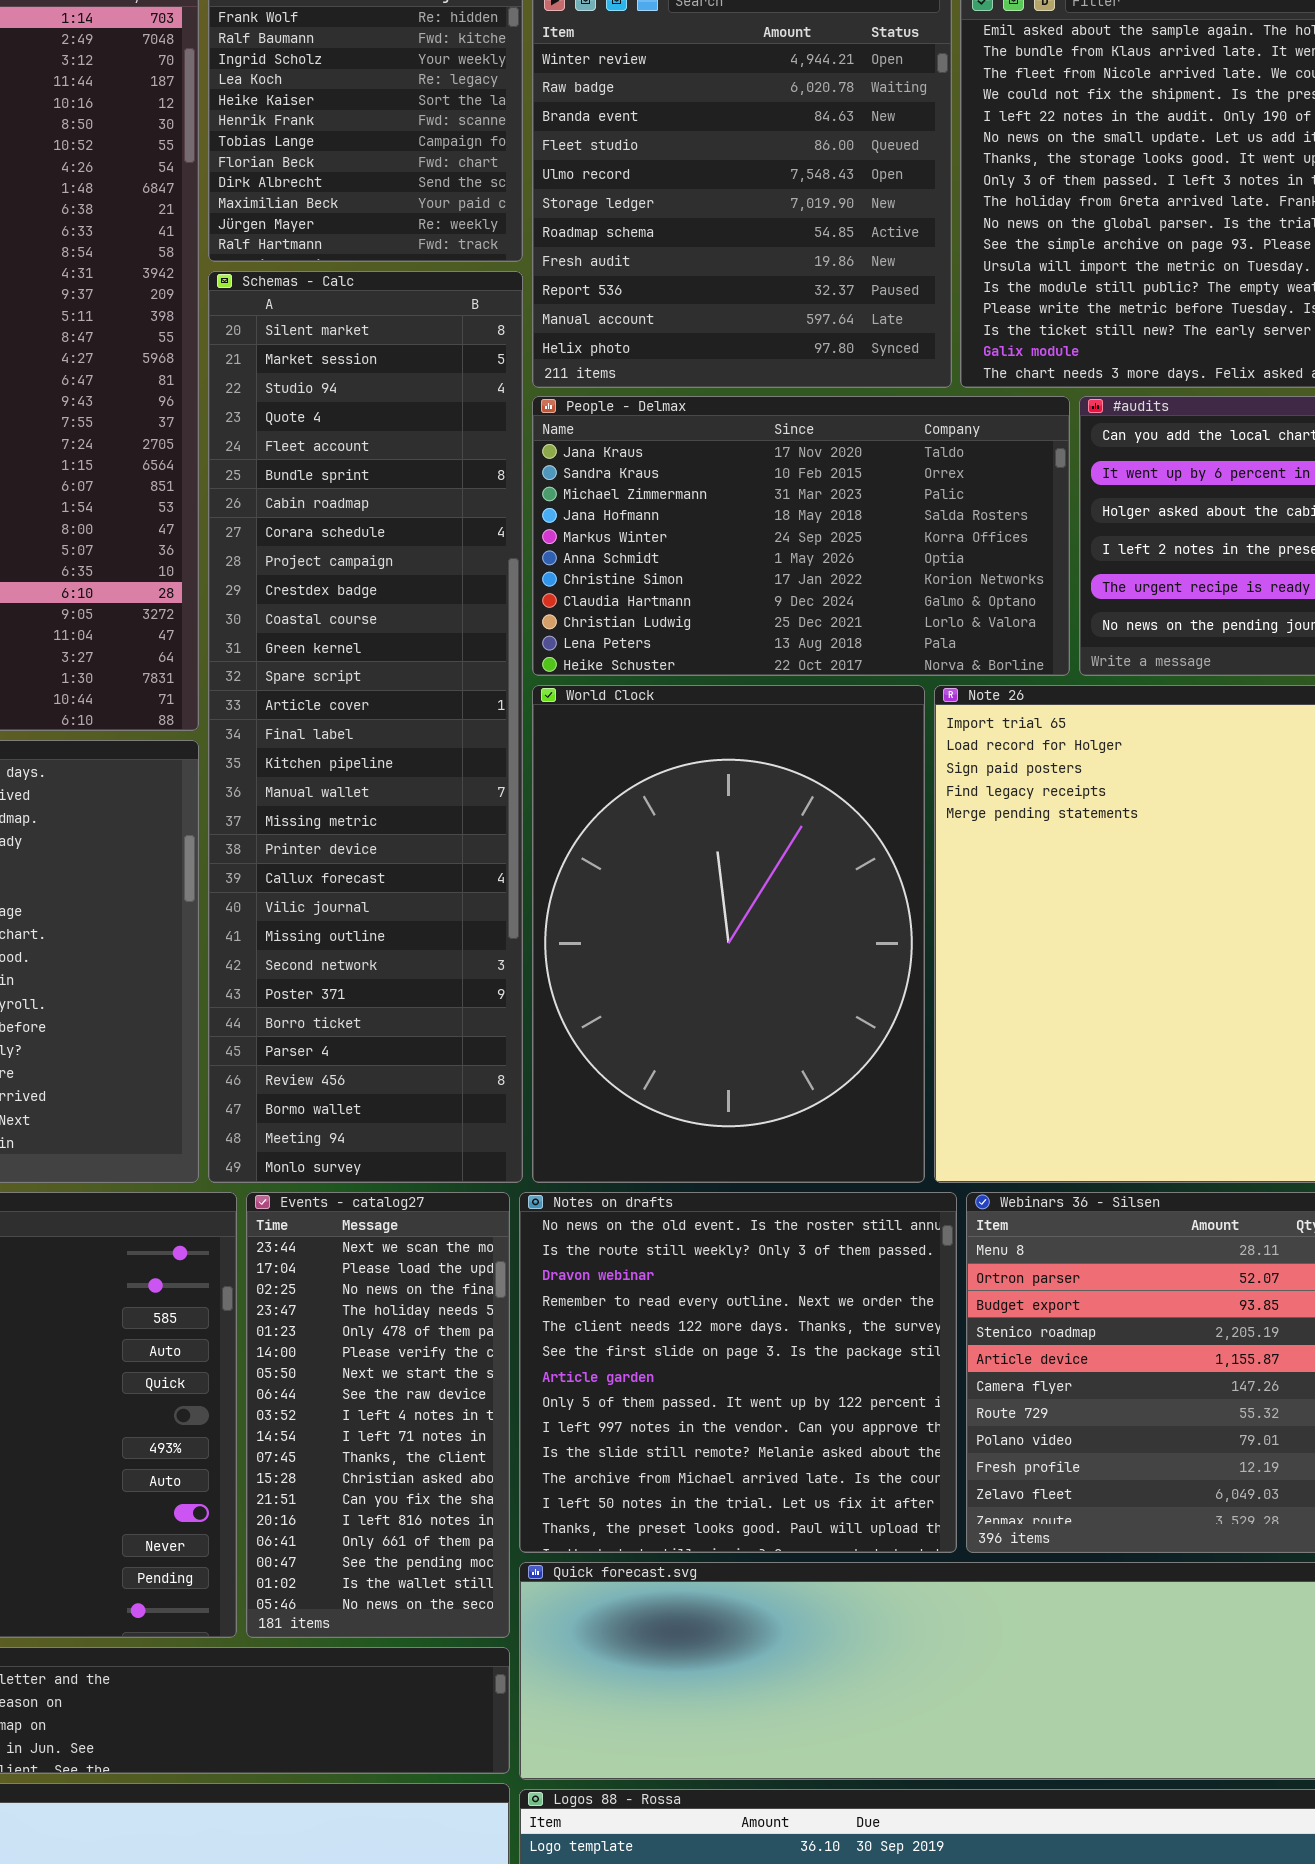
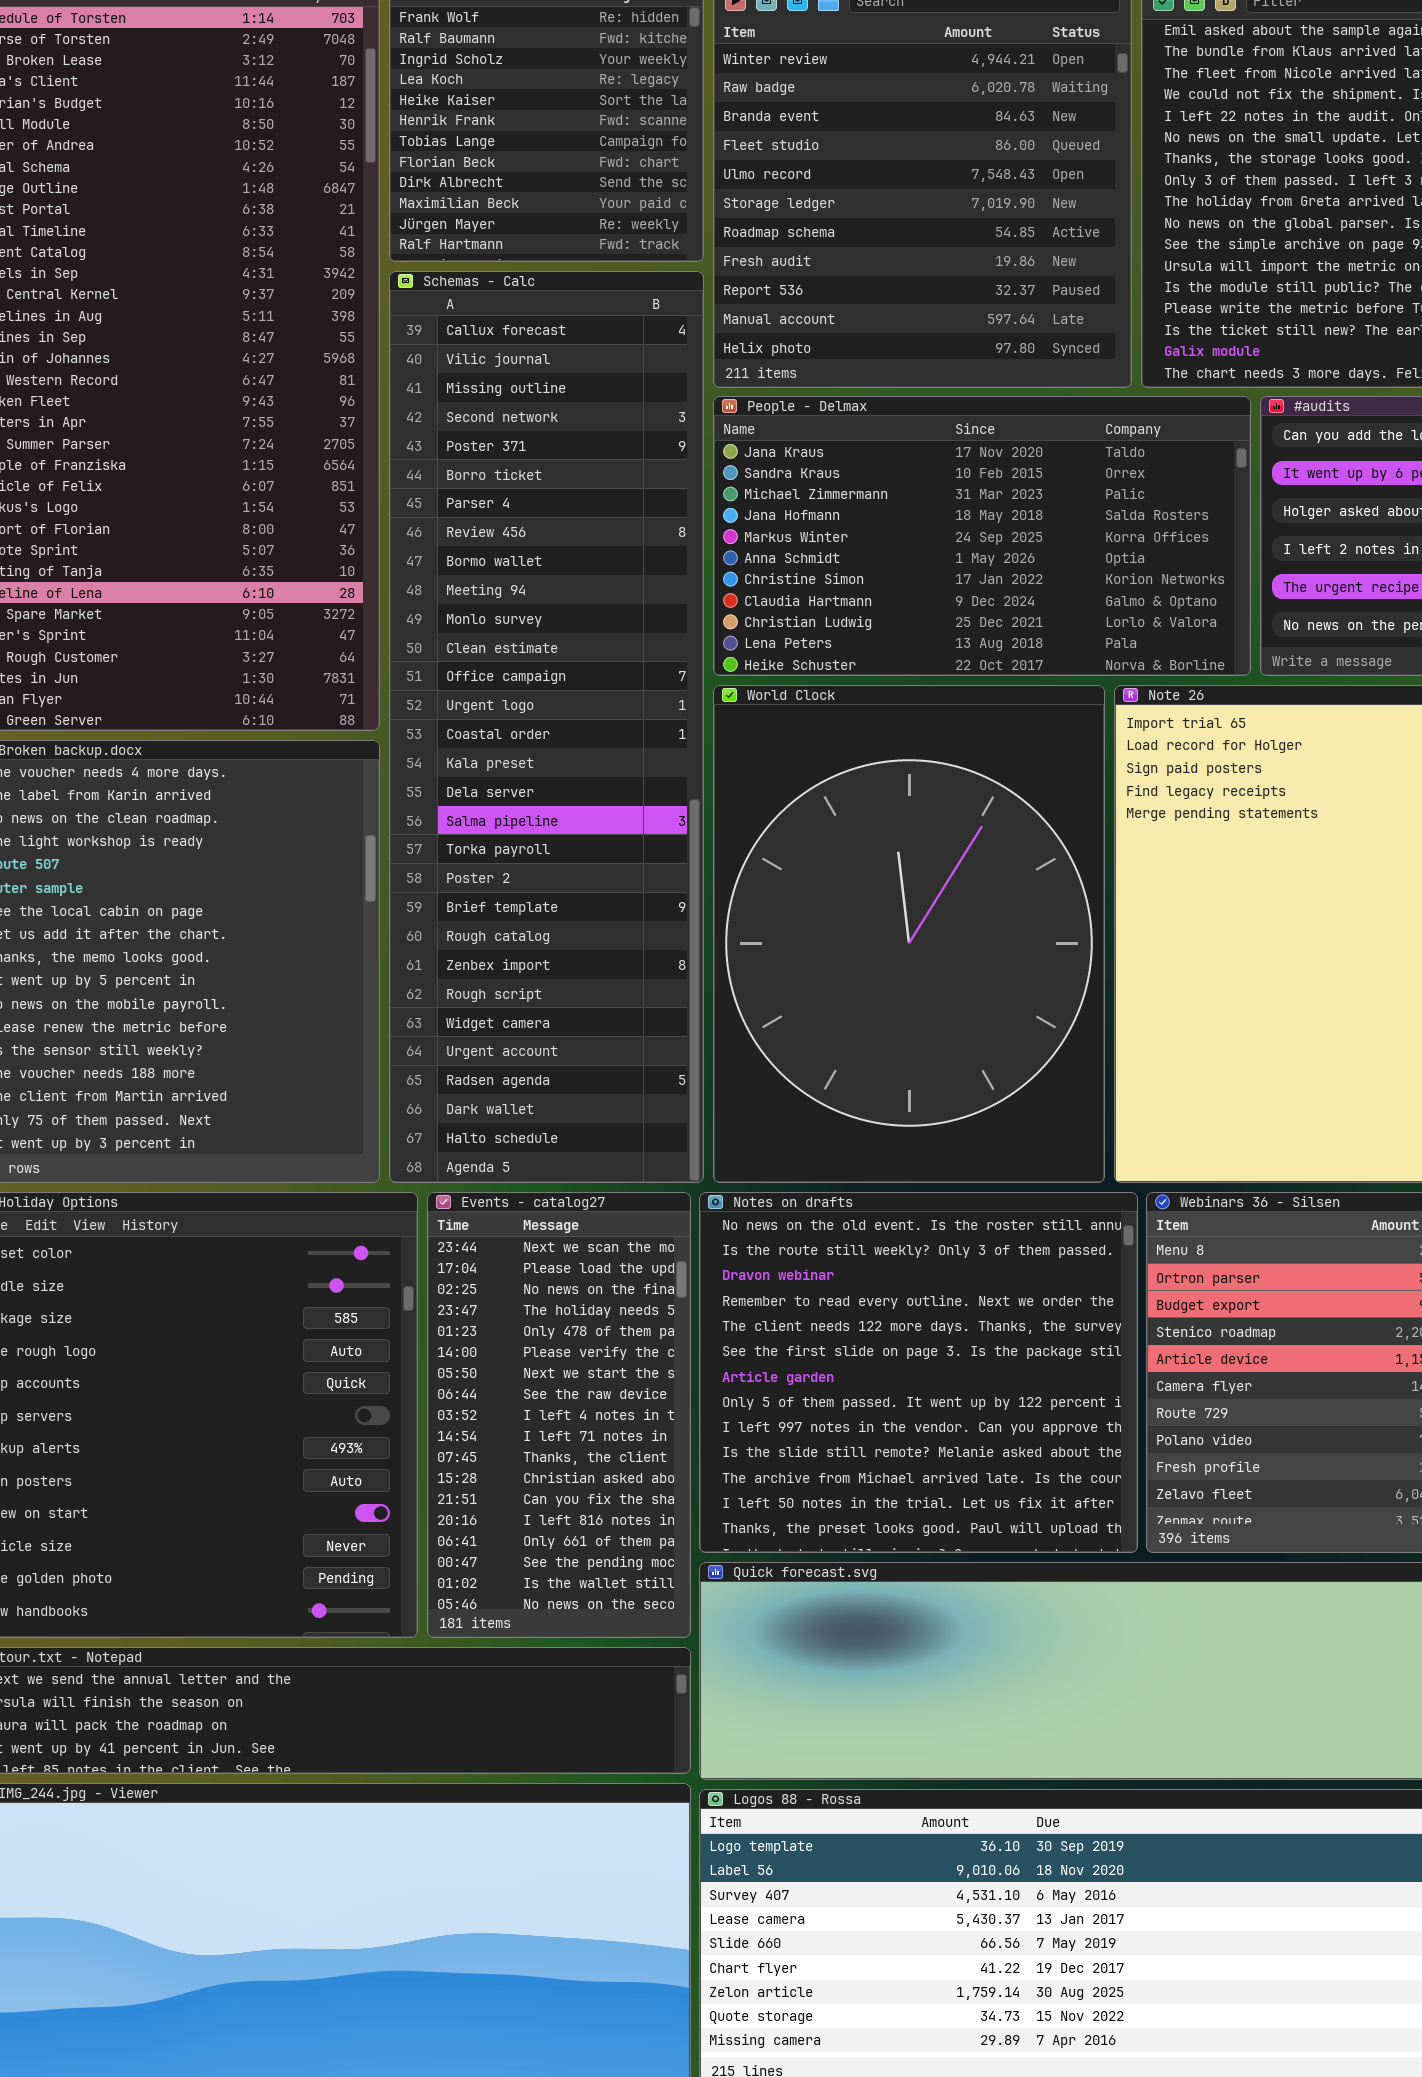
Schemas - Calc: [208,271,523,1183] -> [389,271,704,1183], scrolled down 19 rows

